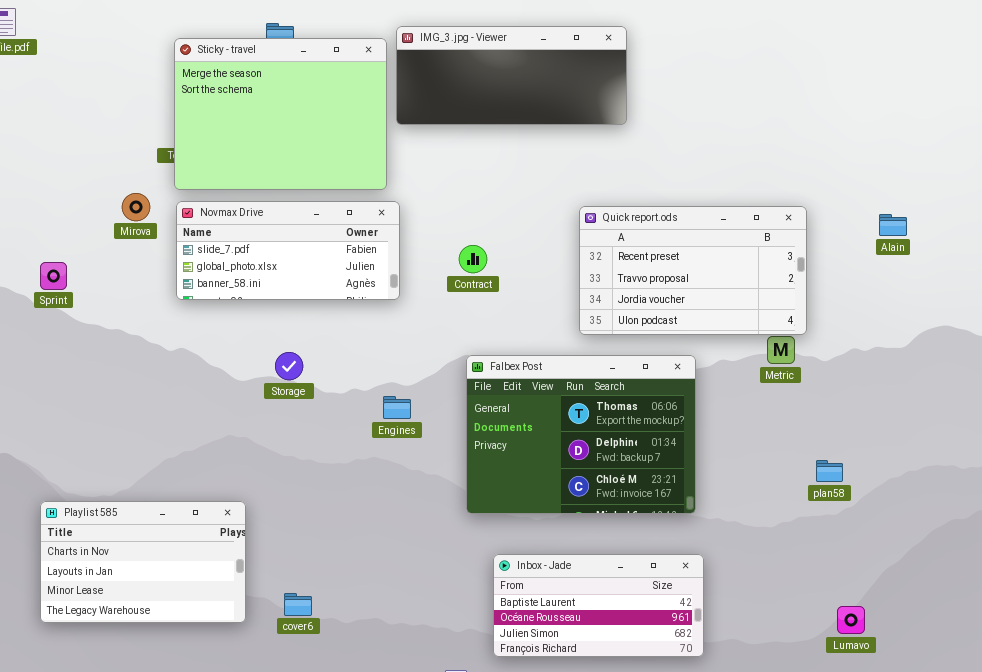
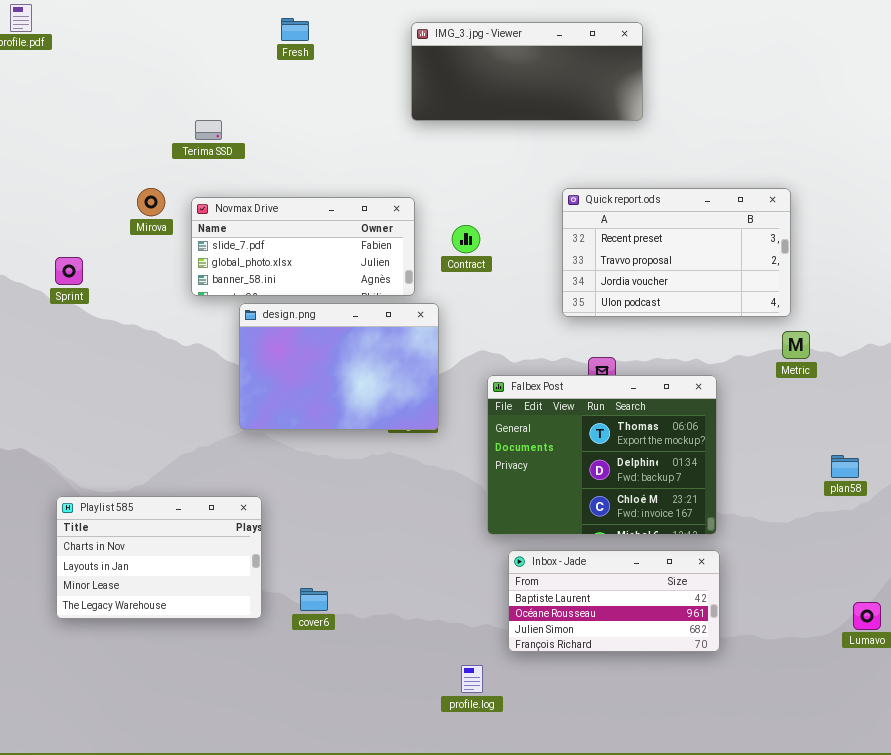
Sticky - travel: [174,38,387,190] -> none, closed
Quick report.ods: [579,206,807,335] -> [562,188,791,317], moved
Contract: [459,245,487,273] -> [452,225,480,253], moved
design.png: none -> [239,303,439,430], opened
Falbex Post: [466,355,696,514] -> [487,375,717,535], moved

